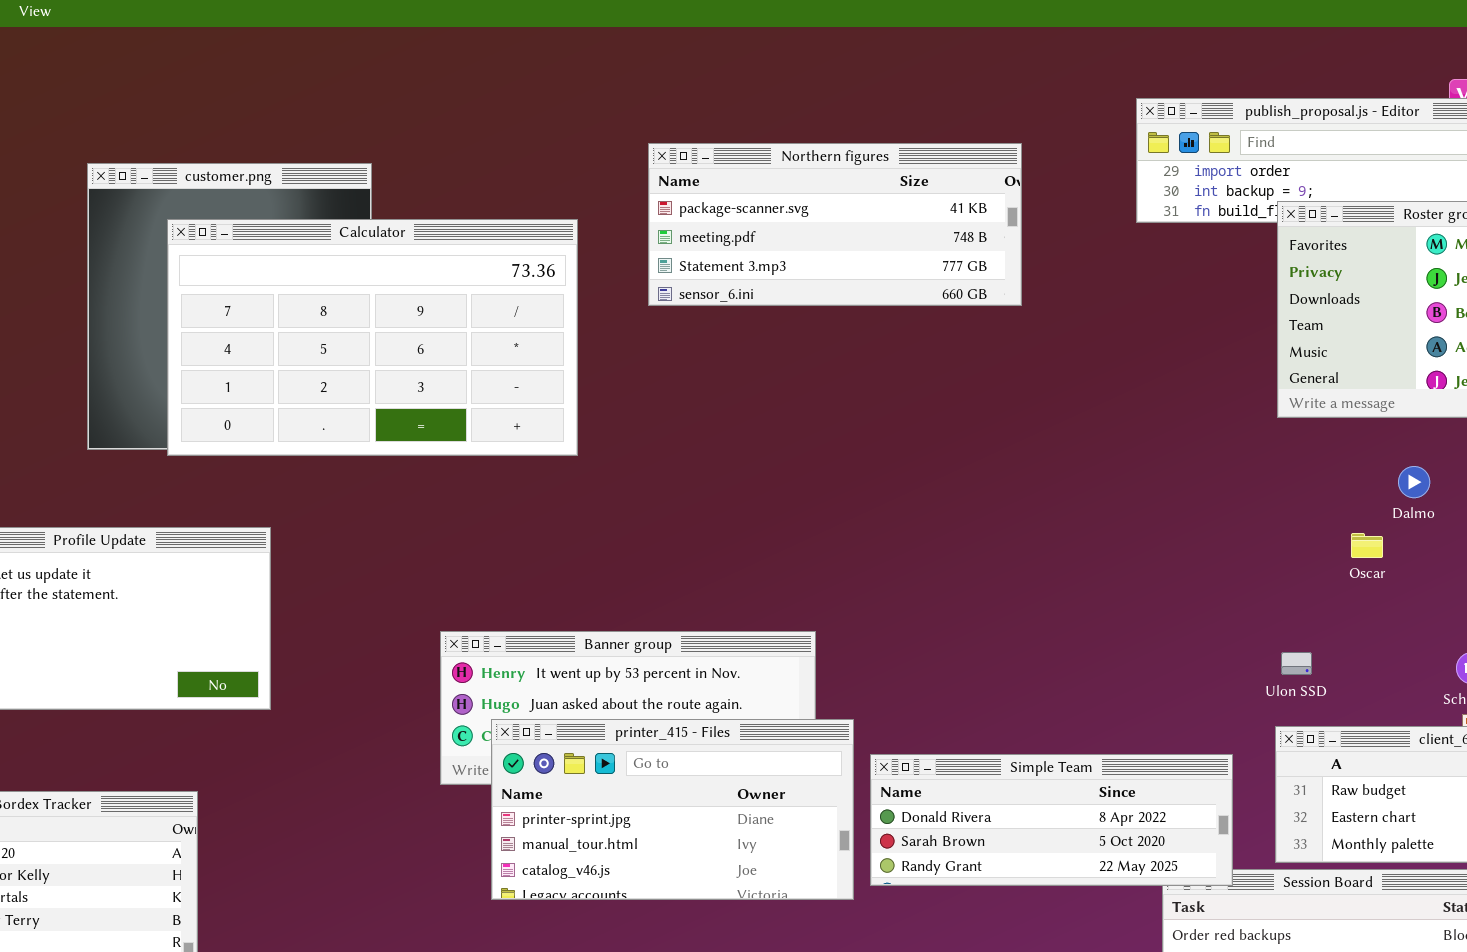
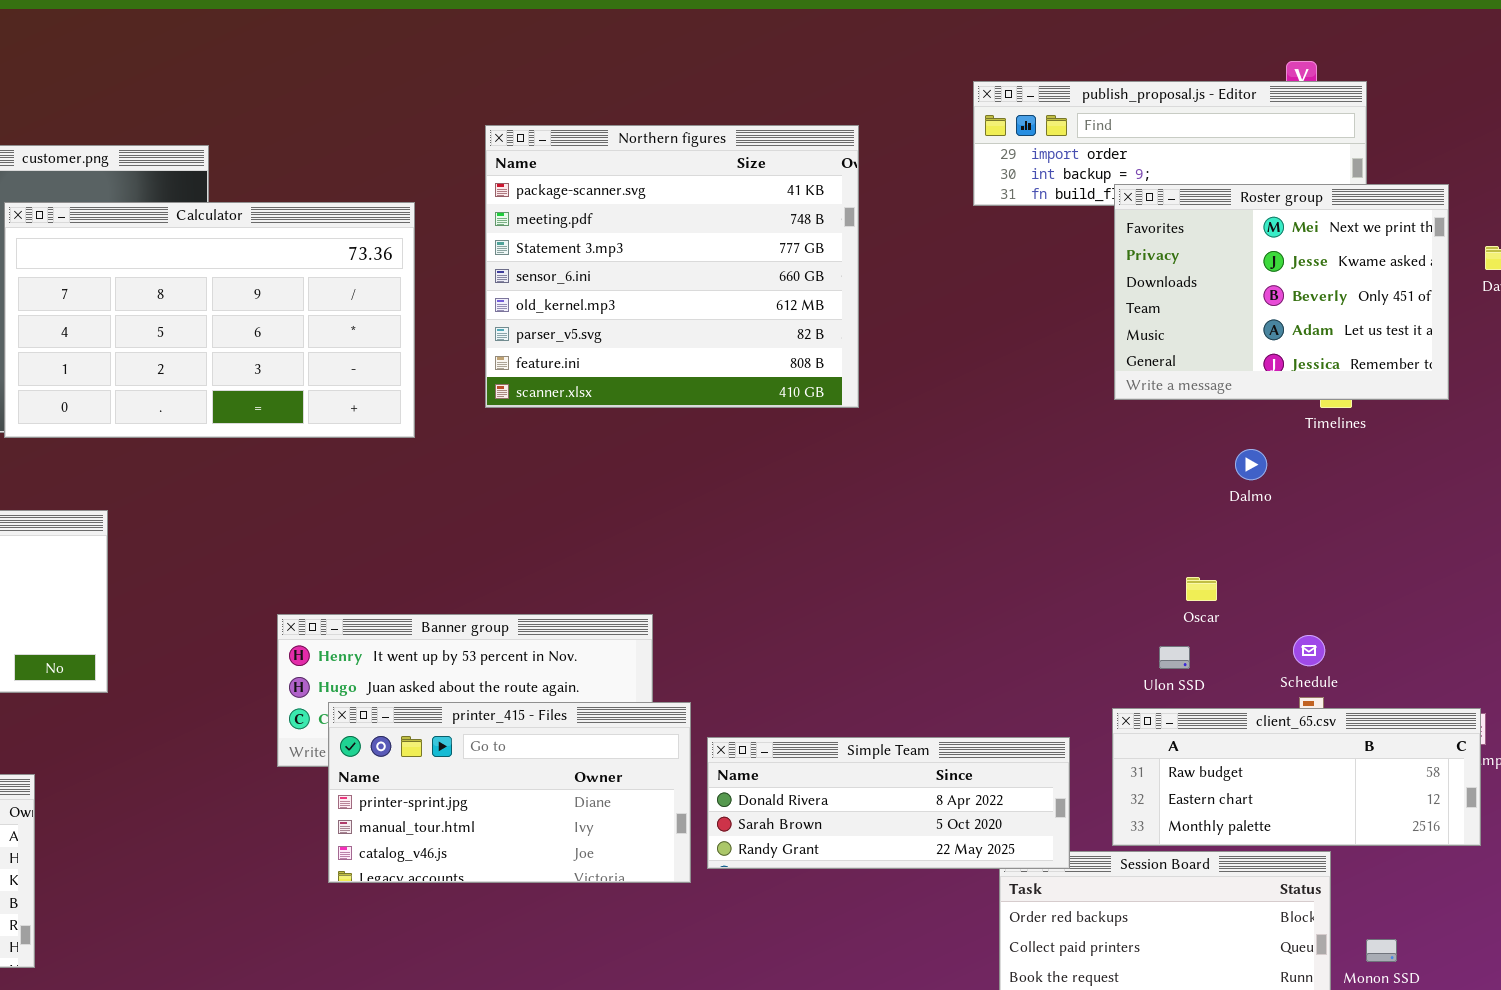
Northern figures: [648,143,1022,306] -> [485,125,859,408], resized
Oscar: [1351,533,1383,558] -> [1186,577,1217,601], moved
Ulon SSD: [1281,652,1312,675] -> [1159,646,1190,669], moved

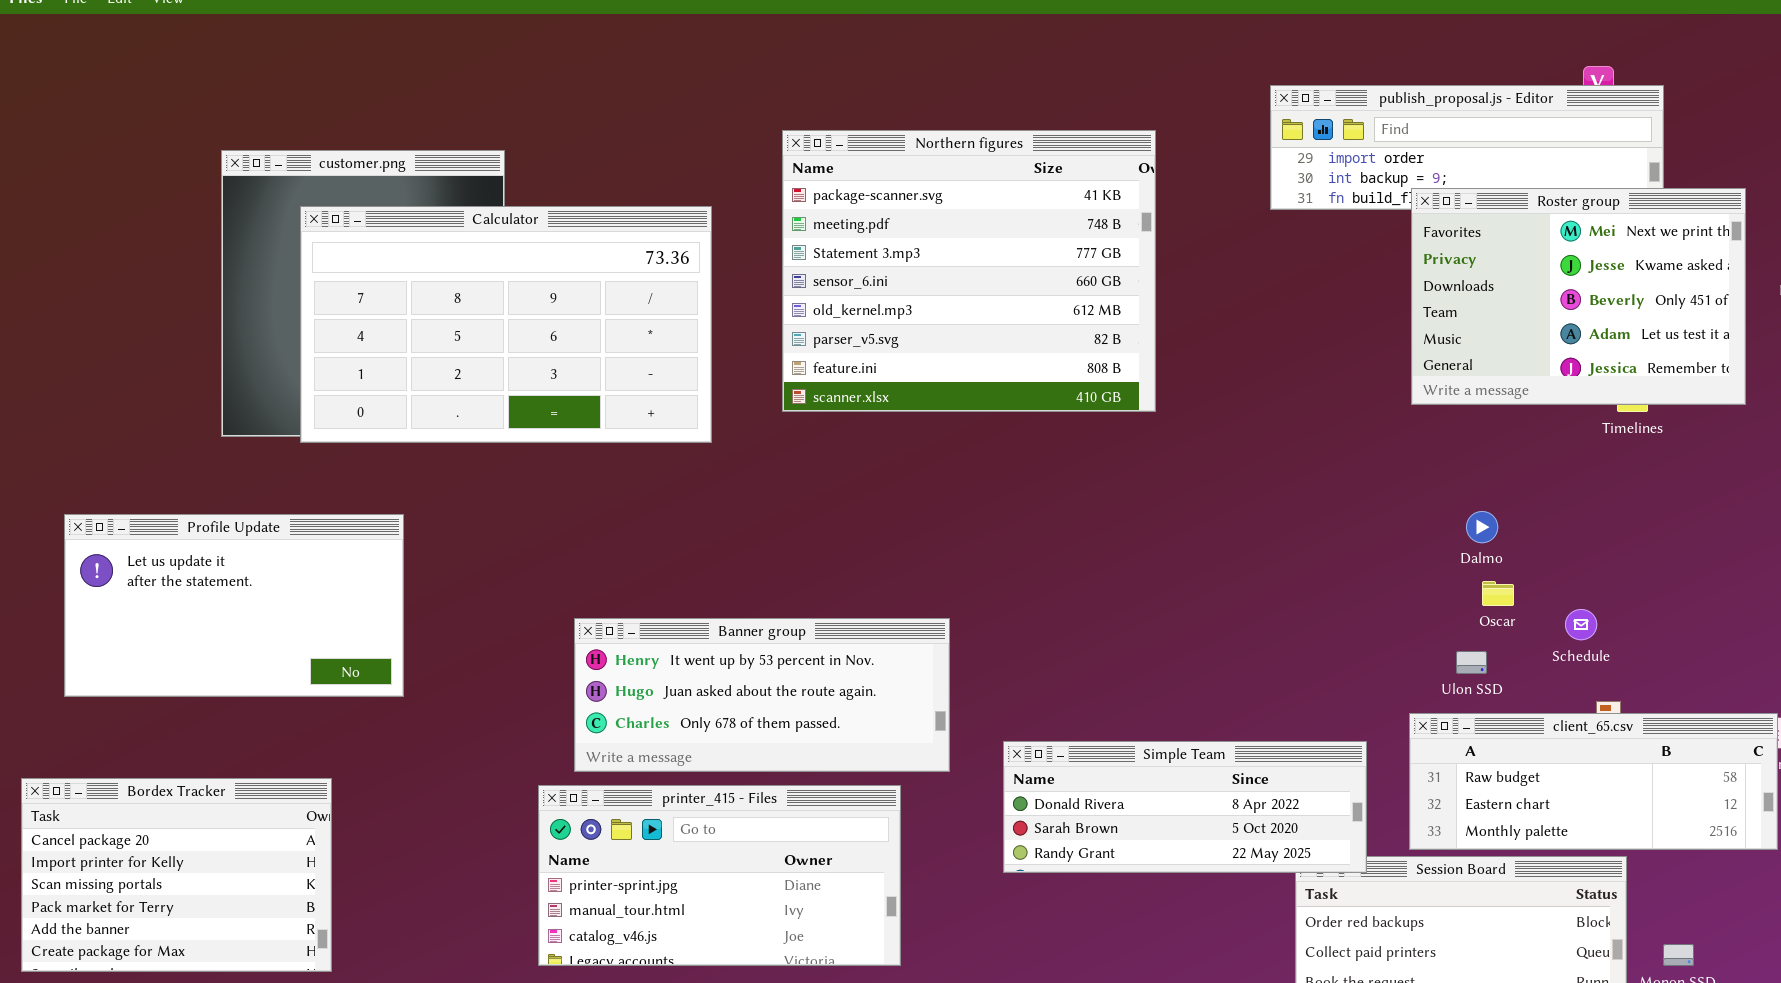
Dalmo: [1235,449,1267,480] -> [1466,511,1498,543], moved
Schedule: [1293,635,1325,666] -> [1565,609,1597,640], moved
printer_415 - Files: [328,702,691,883] -> [538,785,901,966], moved

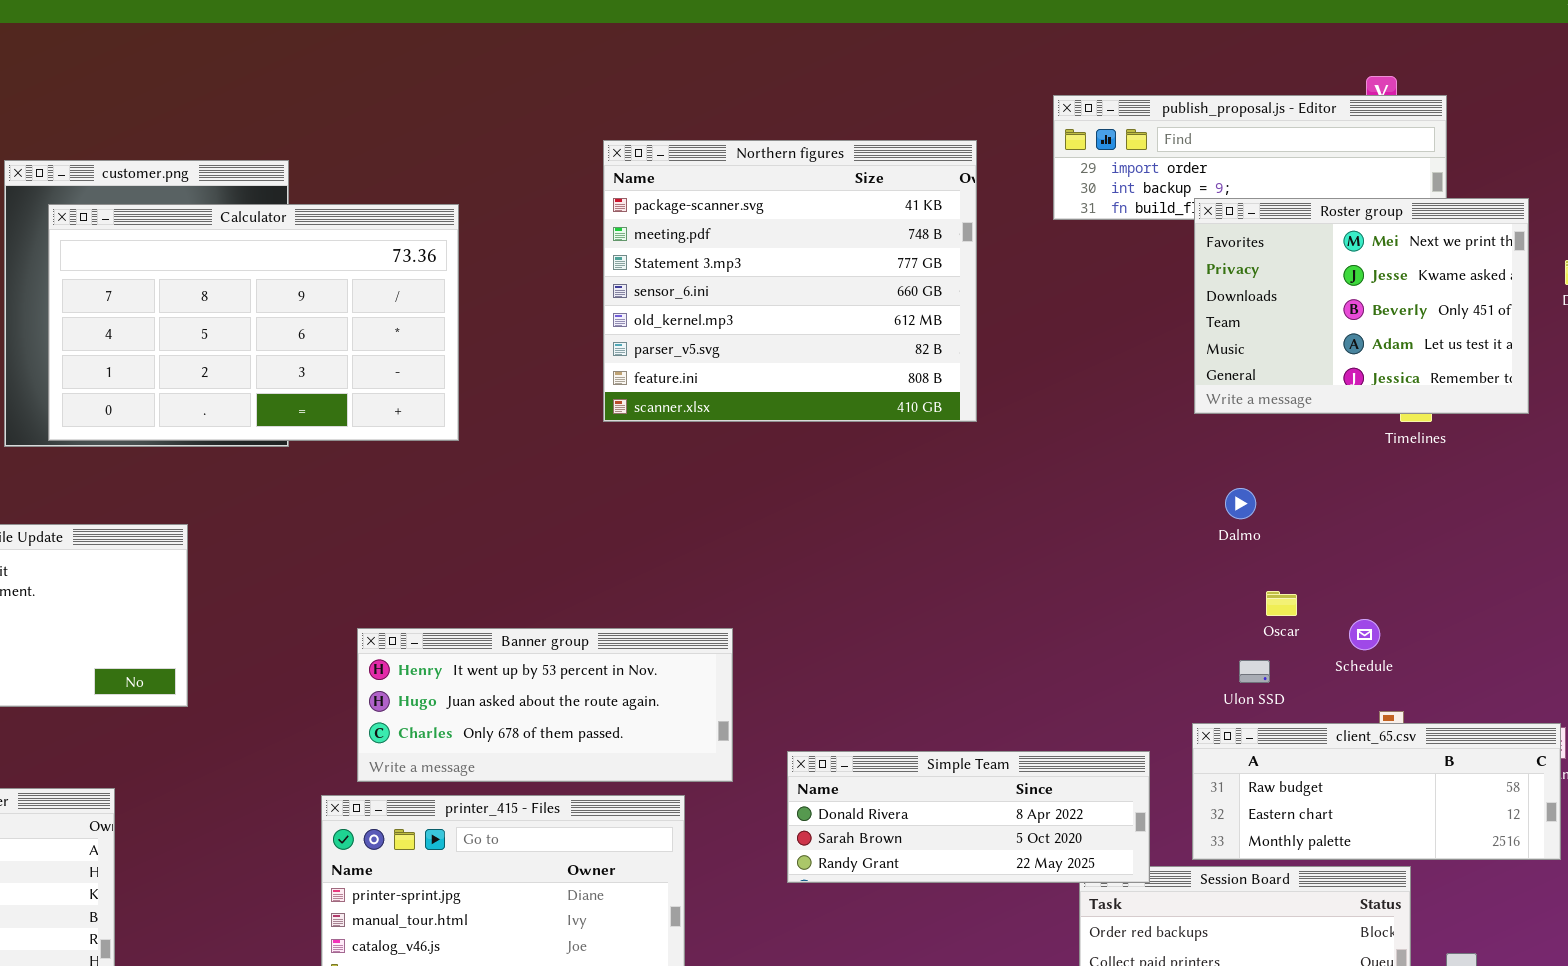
Northern figures: [782,130,1156,412] -> [603,140,977,422], moved
Calculator: [300,206,712,443] -> [48,204,459,441], moved
Dalmo: [1466,511,1498,543] -> [1225,488,1256,519], moved

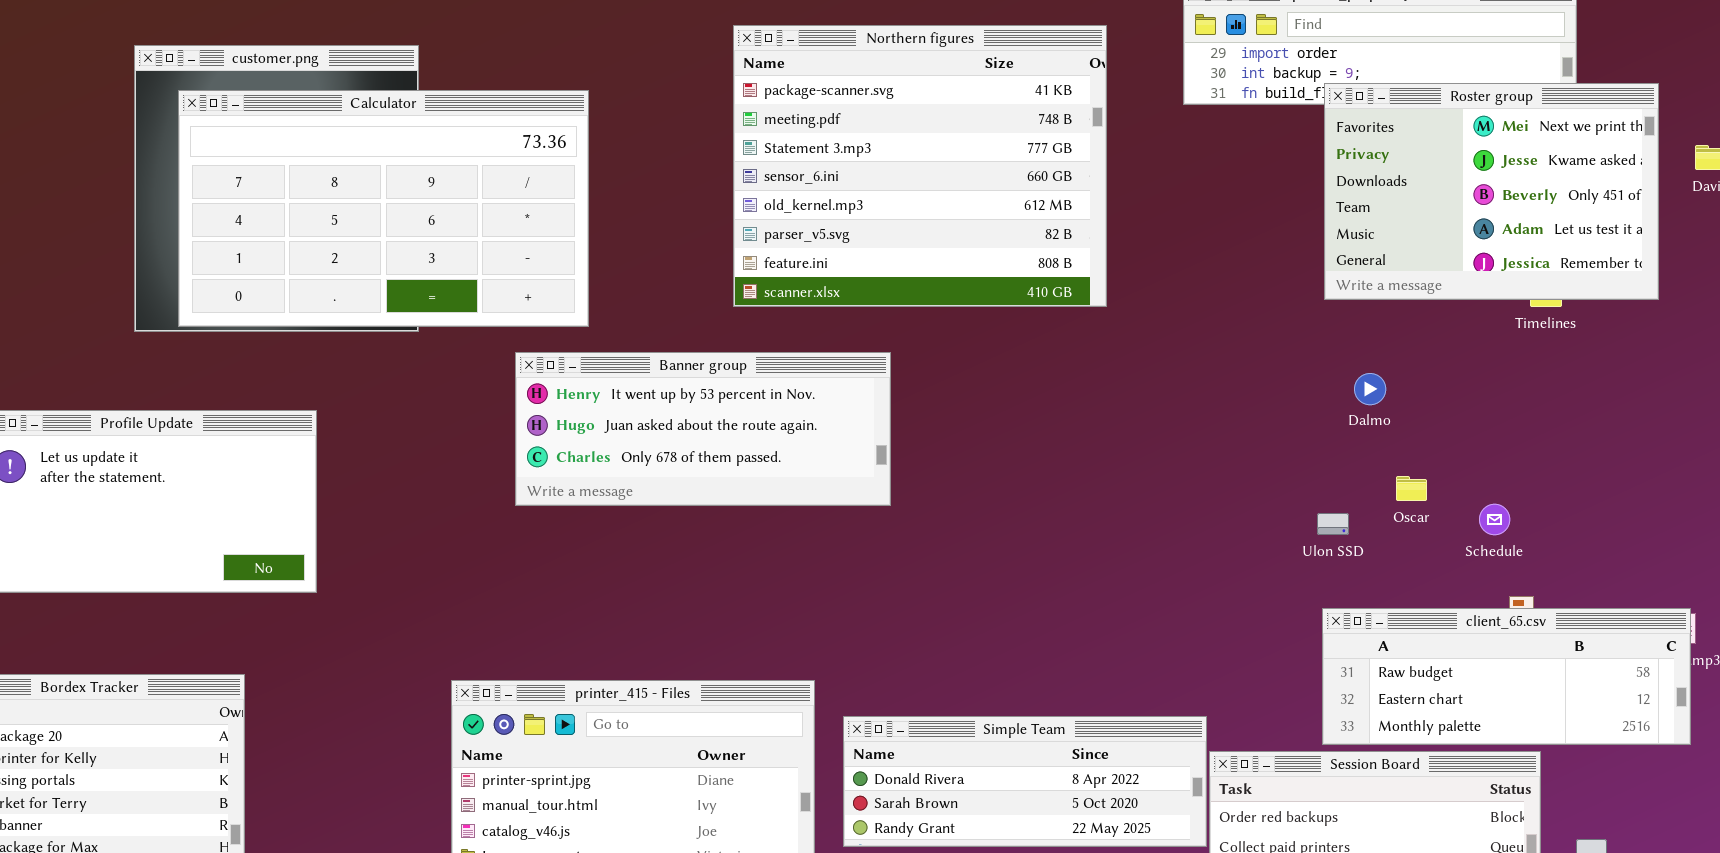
Banner group: [357,628,733,782] -> [515,352,891,506], moved
Ulon SSD: [1239,660,1270,683] -> [1317,513,1349,535], moved
Simple Team: [787,751,1150,883] -> [843,716,1207,847], moved

